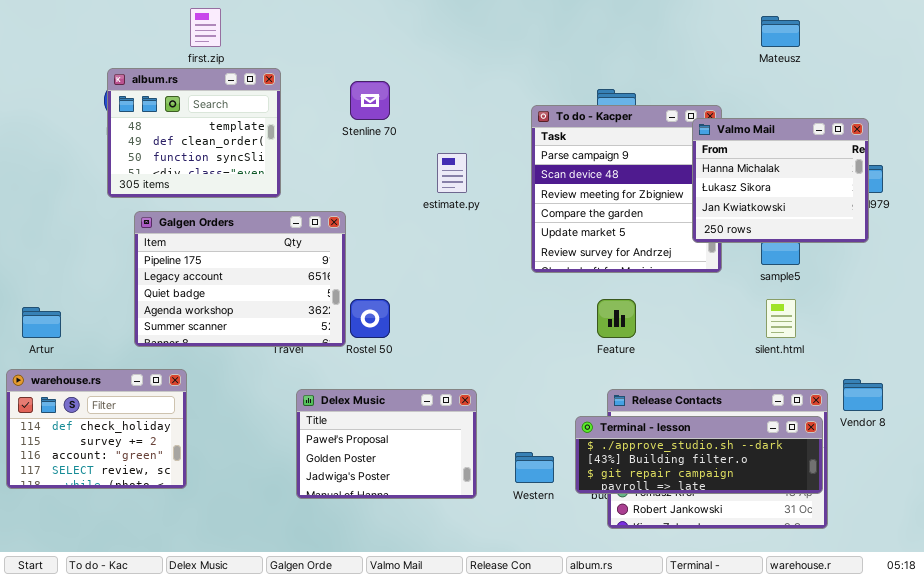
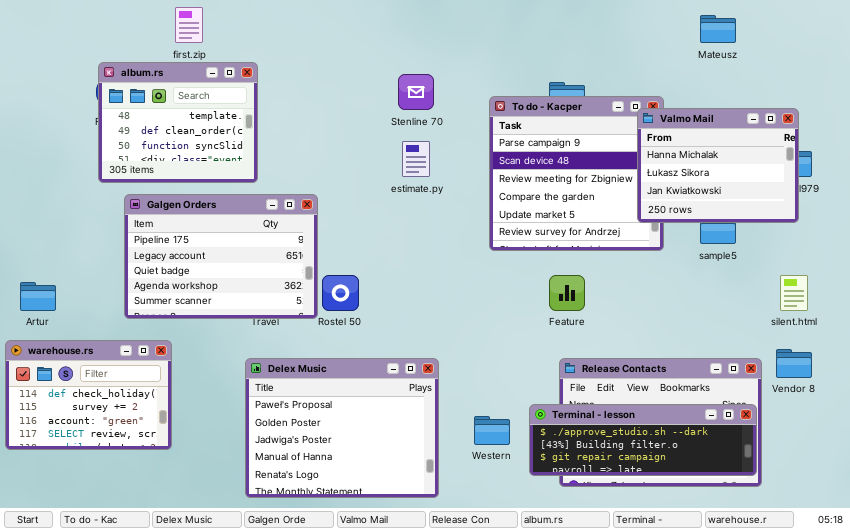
Stenline 70: [350,81,390,120] -> [398,74,434,110], moved
silent.html: [766,299,796,338] -> [780,275,808,311], moved
Delex Music: [296,389,477,499] -> [245,358,439,498], resized
Terminal - lesson: [575,416,823,494] -> [529,404,757,476], moved

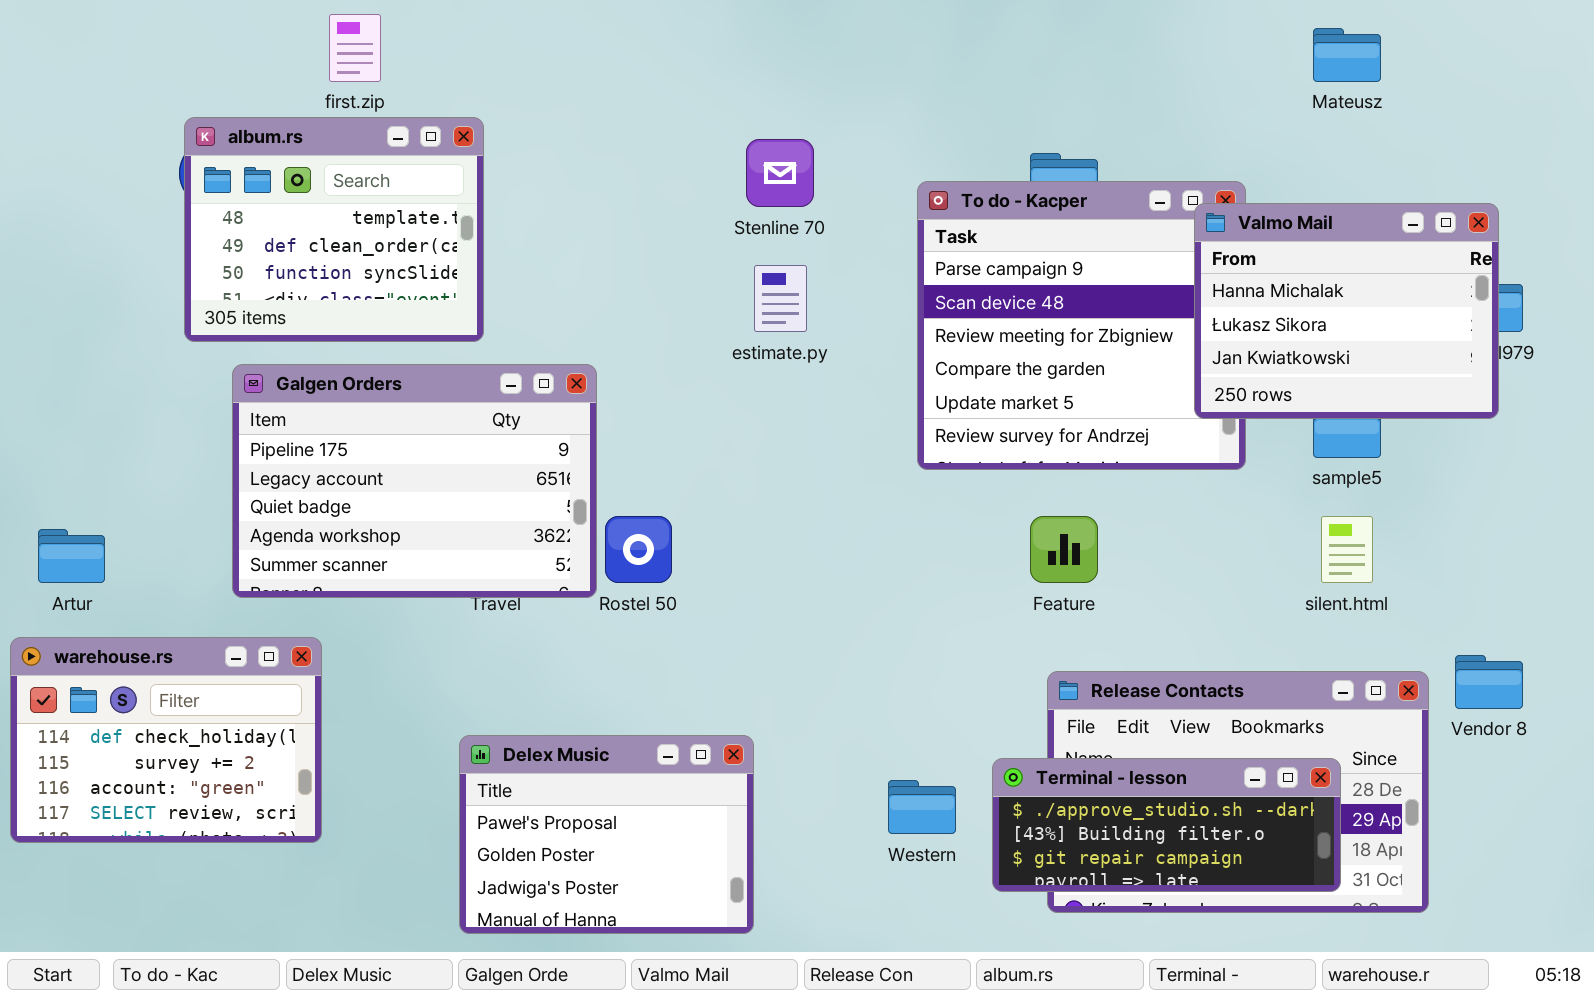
silent.html: [780,275,808,311] -> [1321,516,1373,583], moved
Delex Music: [245,358,439,498] -> [459,735,754,934], resized
Terminal - lesson: [529,404,757,476] -> [992,758,1341,892], resized

